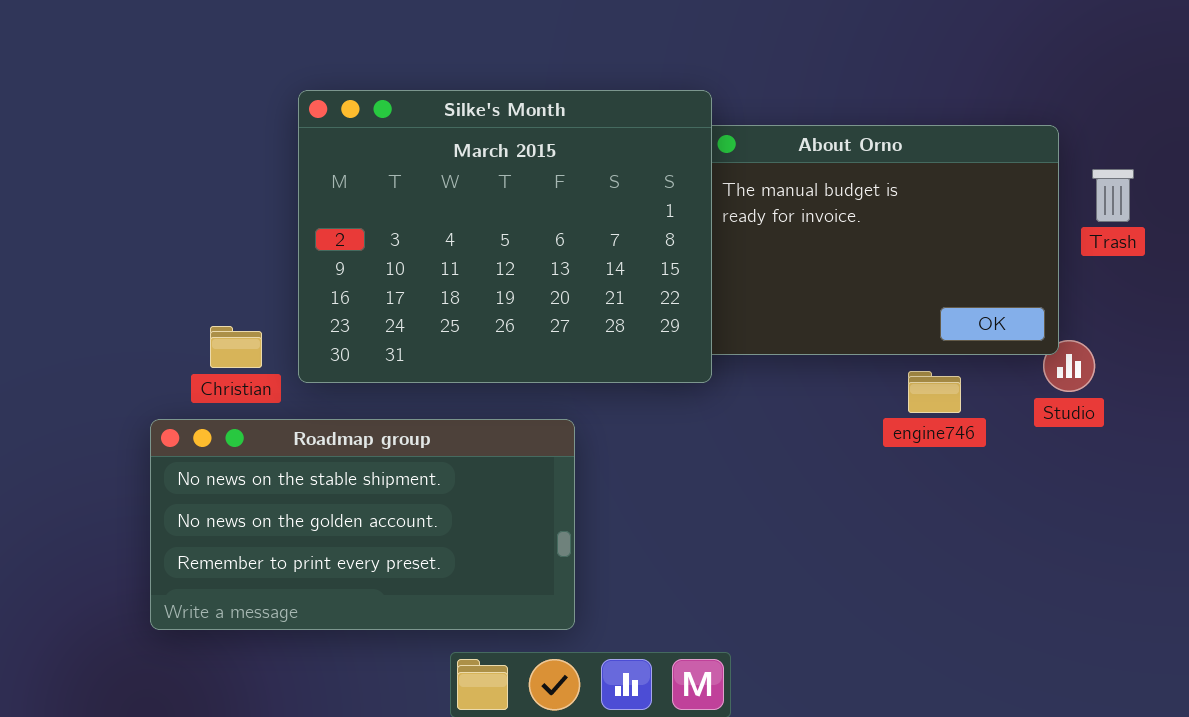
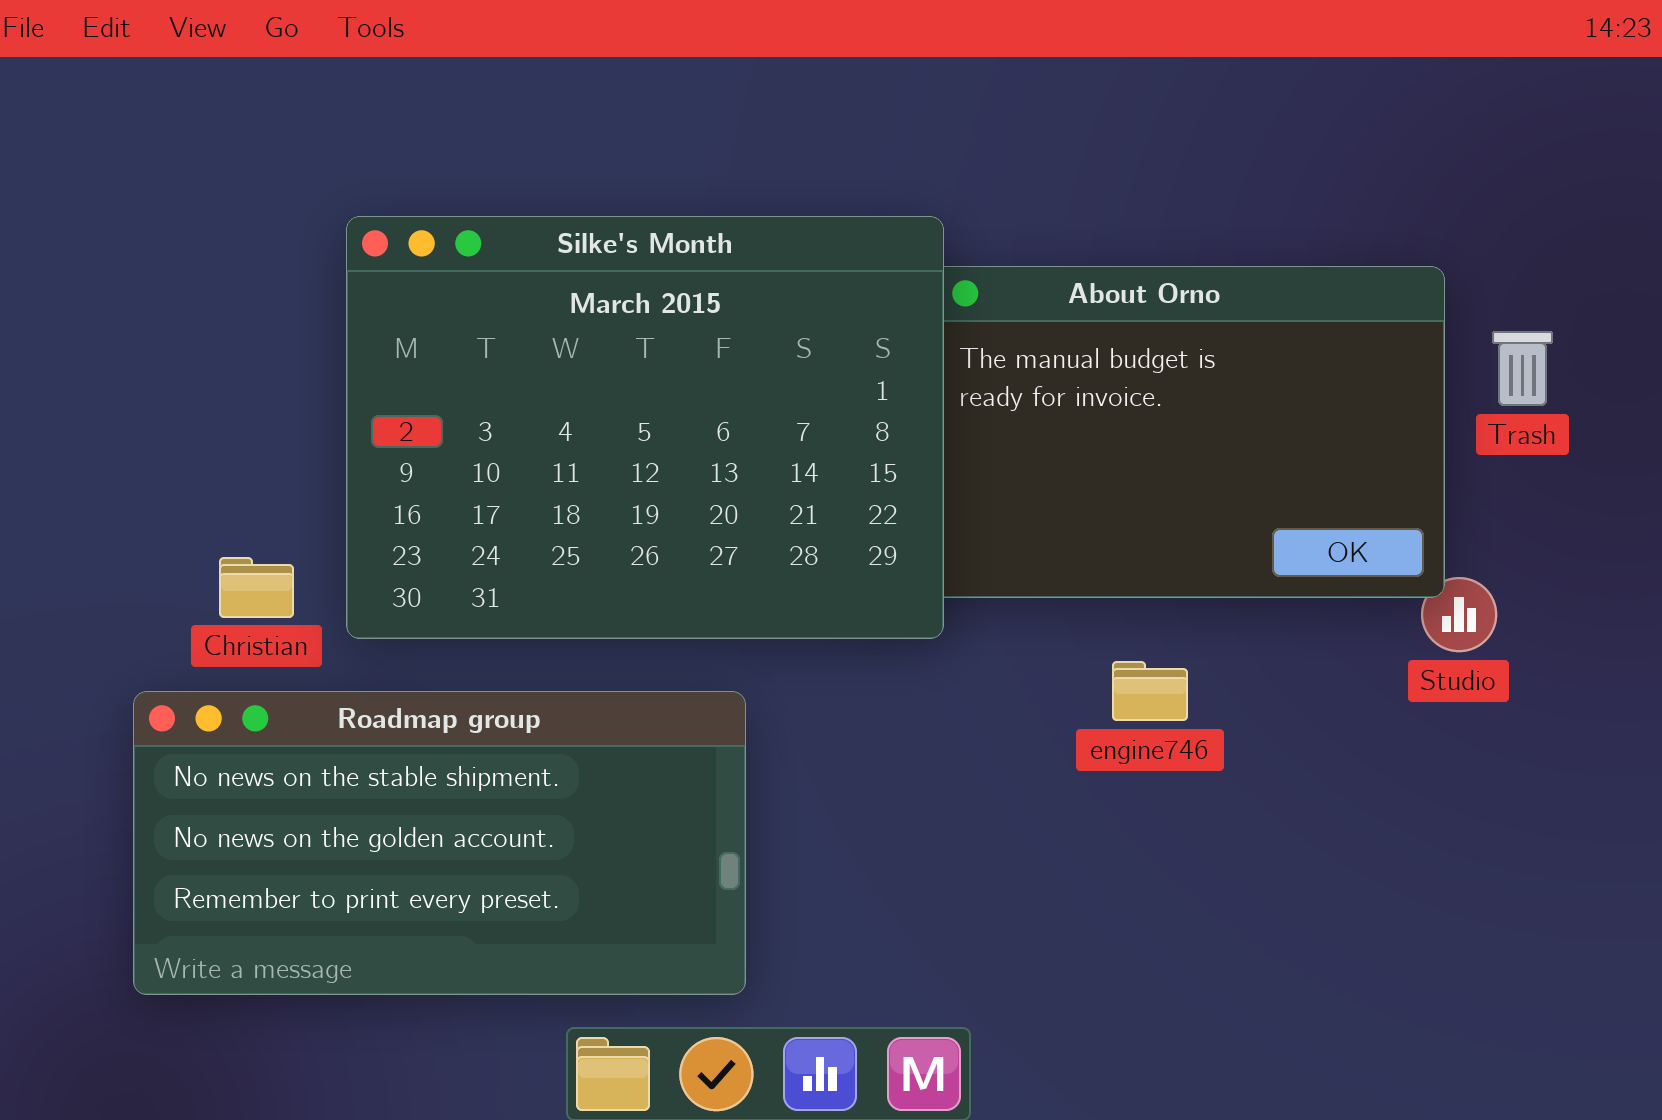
engine746: [908,371,961,413] -> [1112,661,1188,721], moved

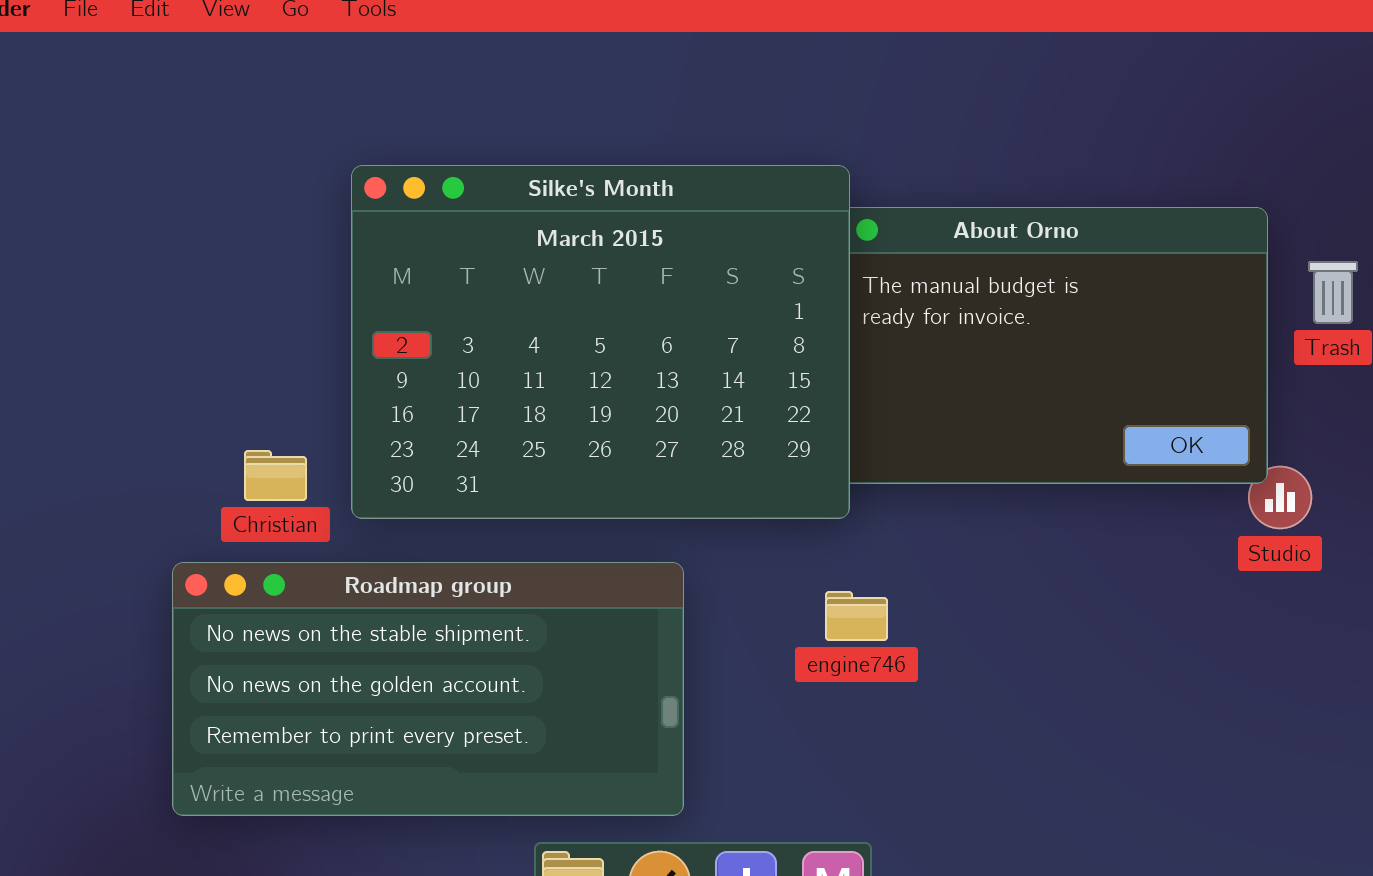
engine746: [1112,661,1188,721] -> [825,591,888,641], moved

